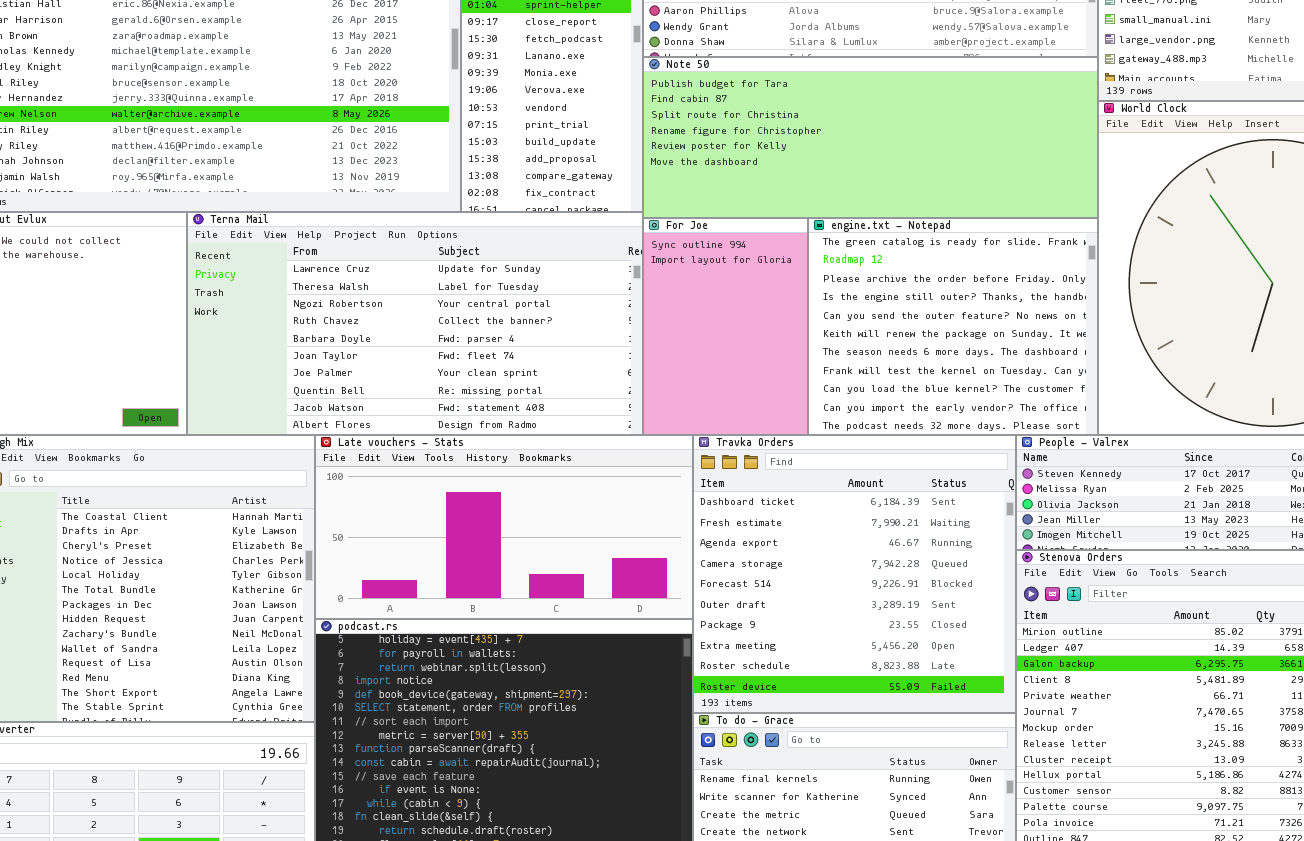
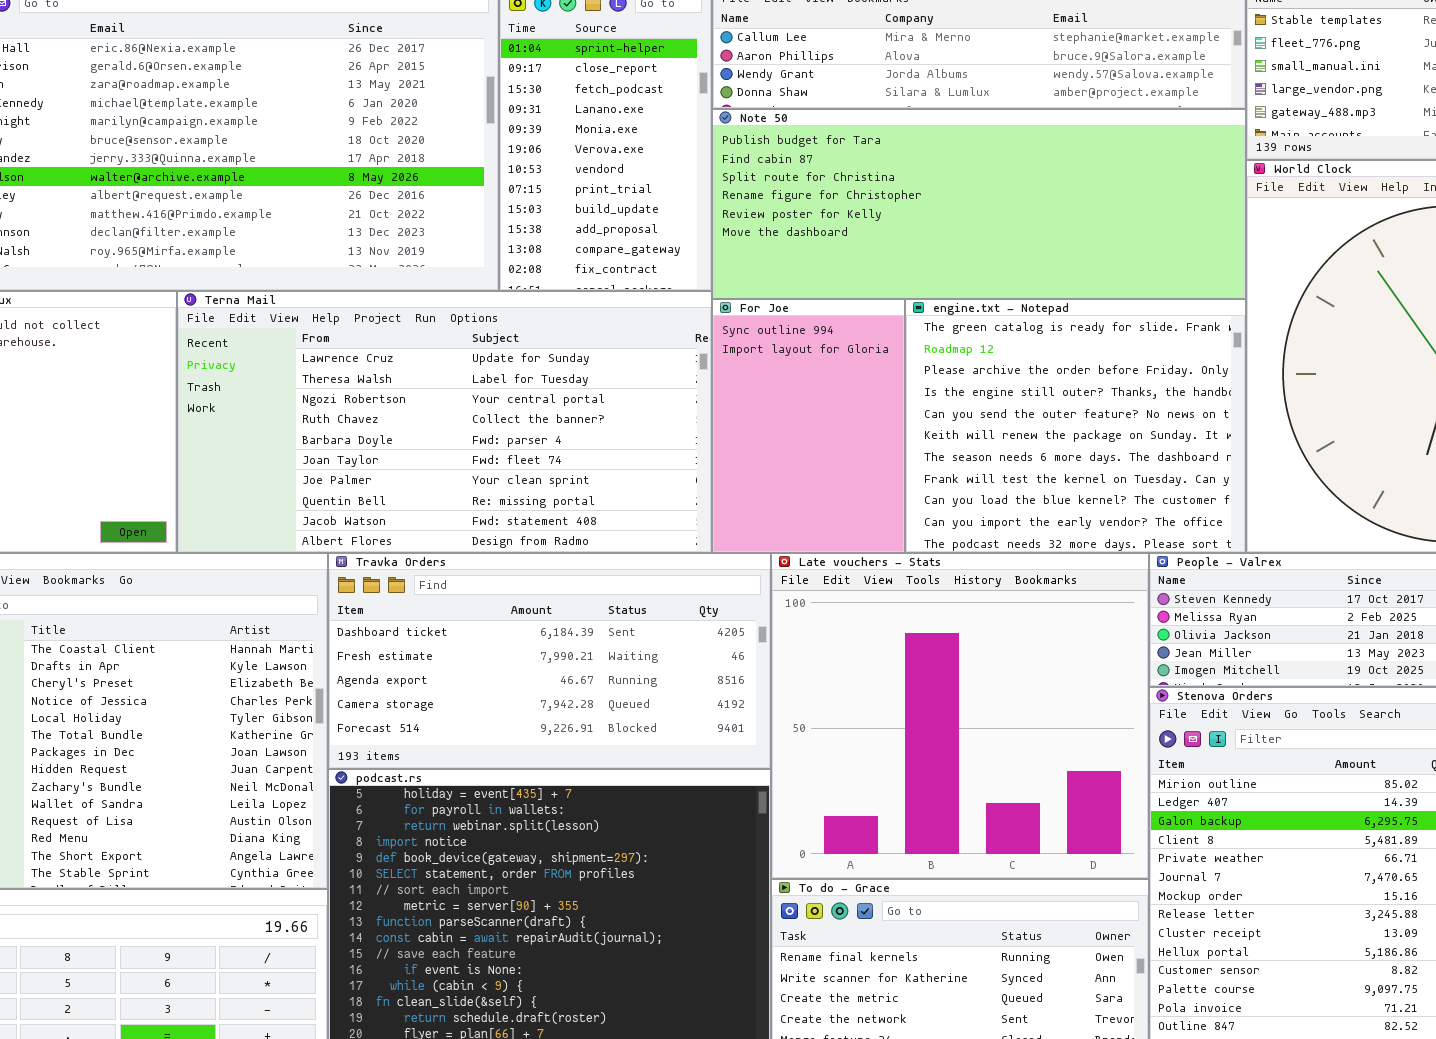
Late vouchers - Stats: [315,435,693,619] -> [771,553,1149,879], moved, resized
Travka Orders: [693,435,1016,713] -> [328,553,771,769], moved, resized

